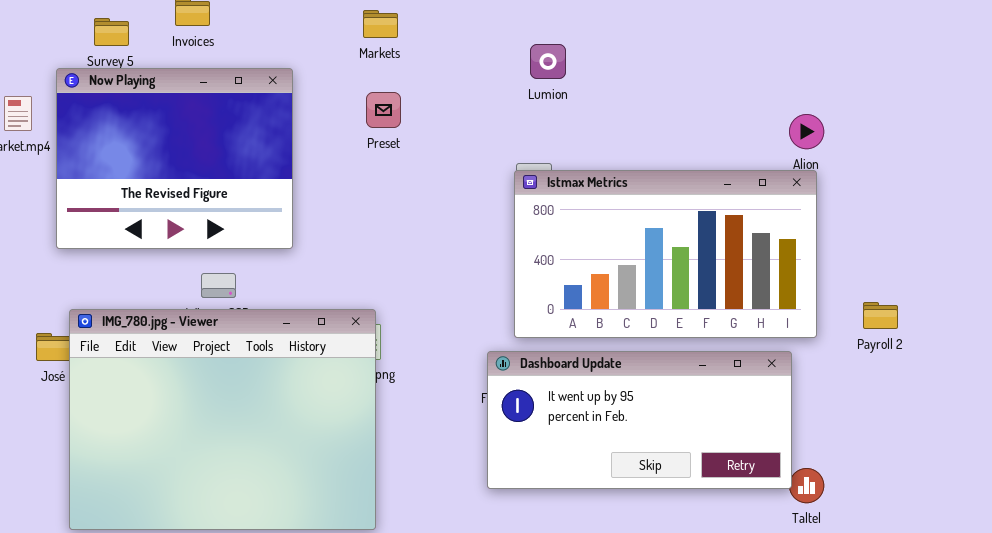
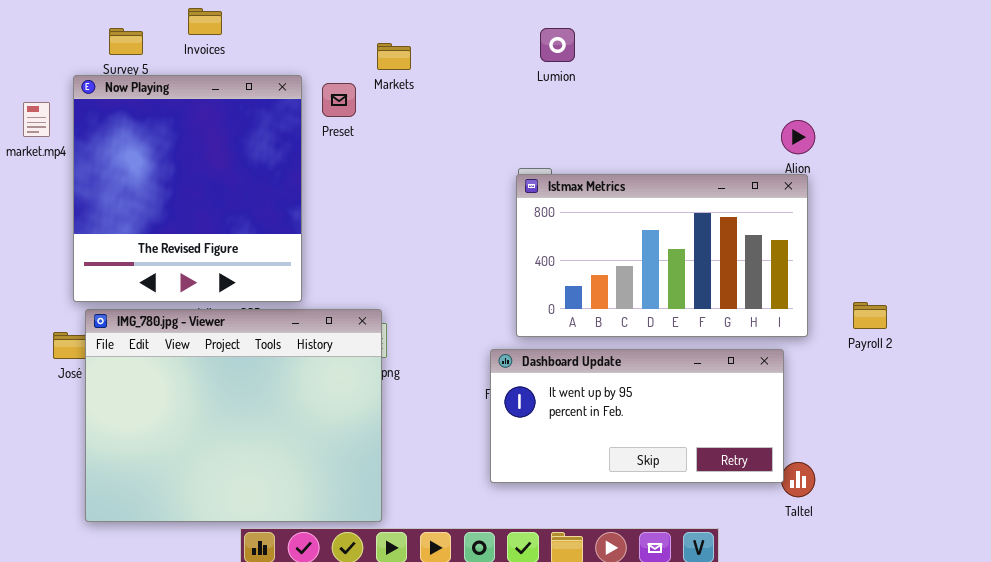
Markets: [363,10,398,38] -> [377,43,411,70], moved
Lumion: [530,44,566,79] -> [540,28,575,62], moved
Now Playing: [56,68,293,249] -> [73,75,302,302], resized
Preset: [366,92,401,128] -> [322,83,356,117], moved

